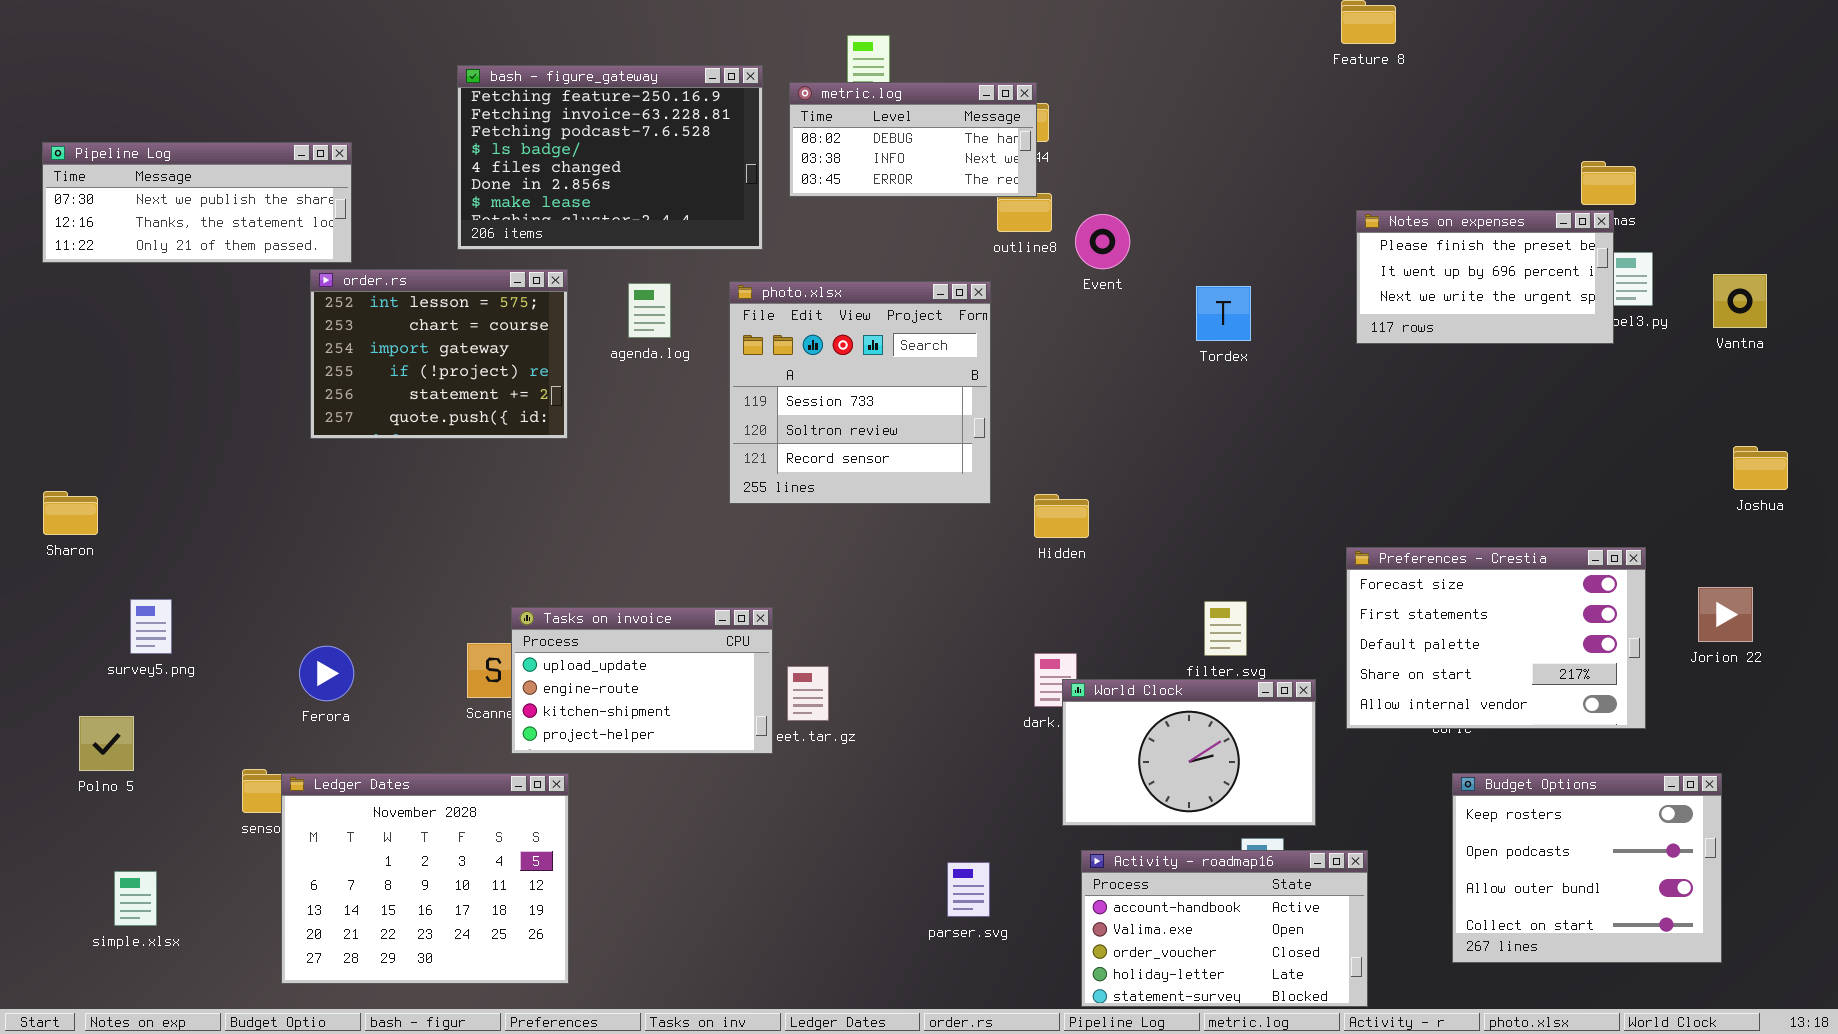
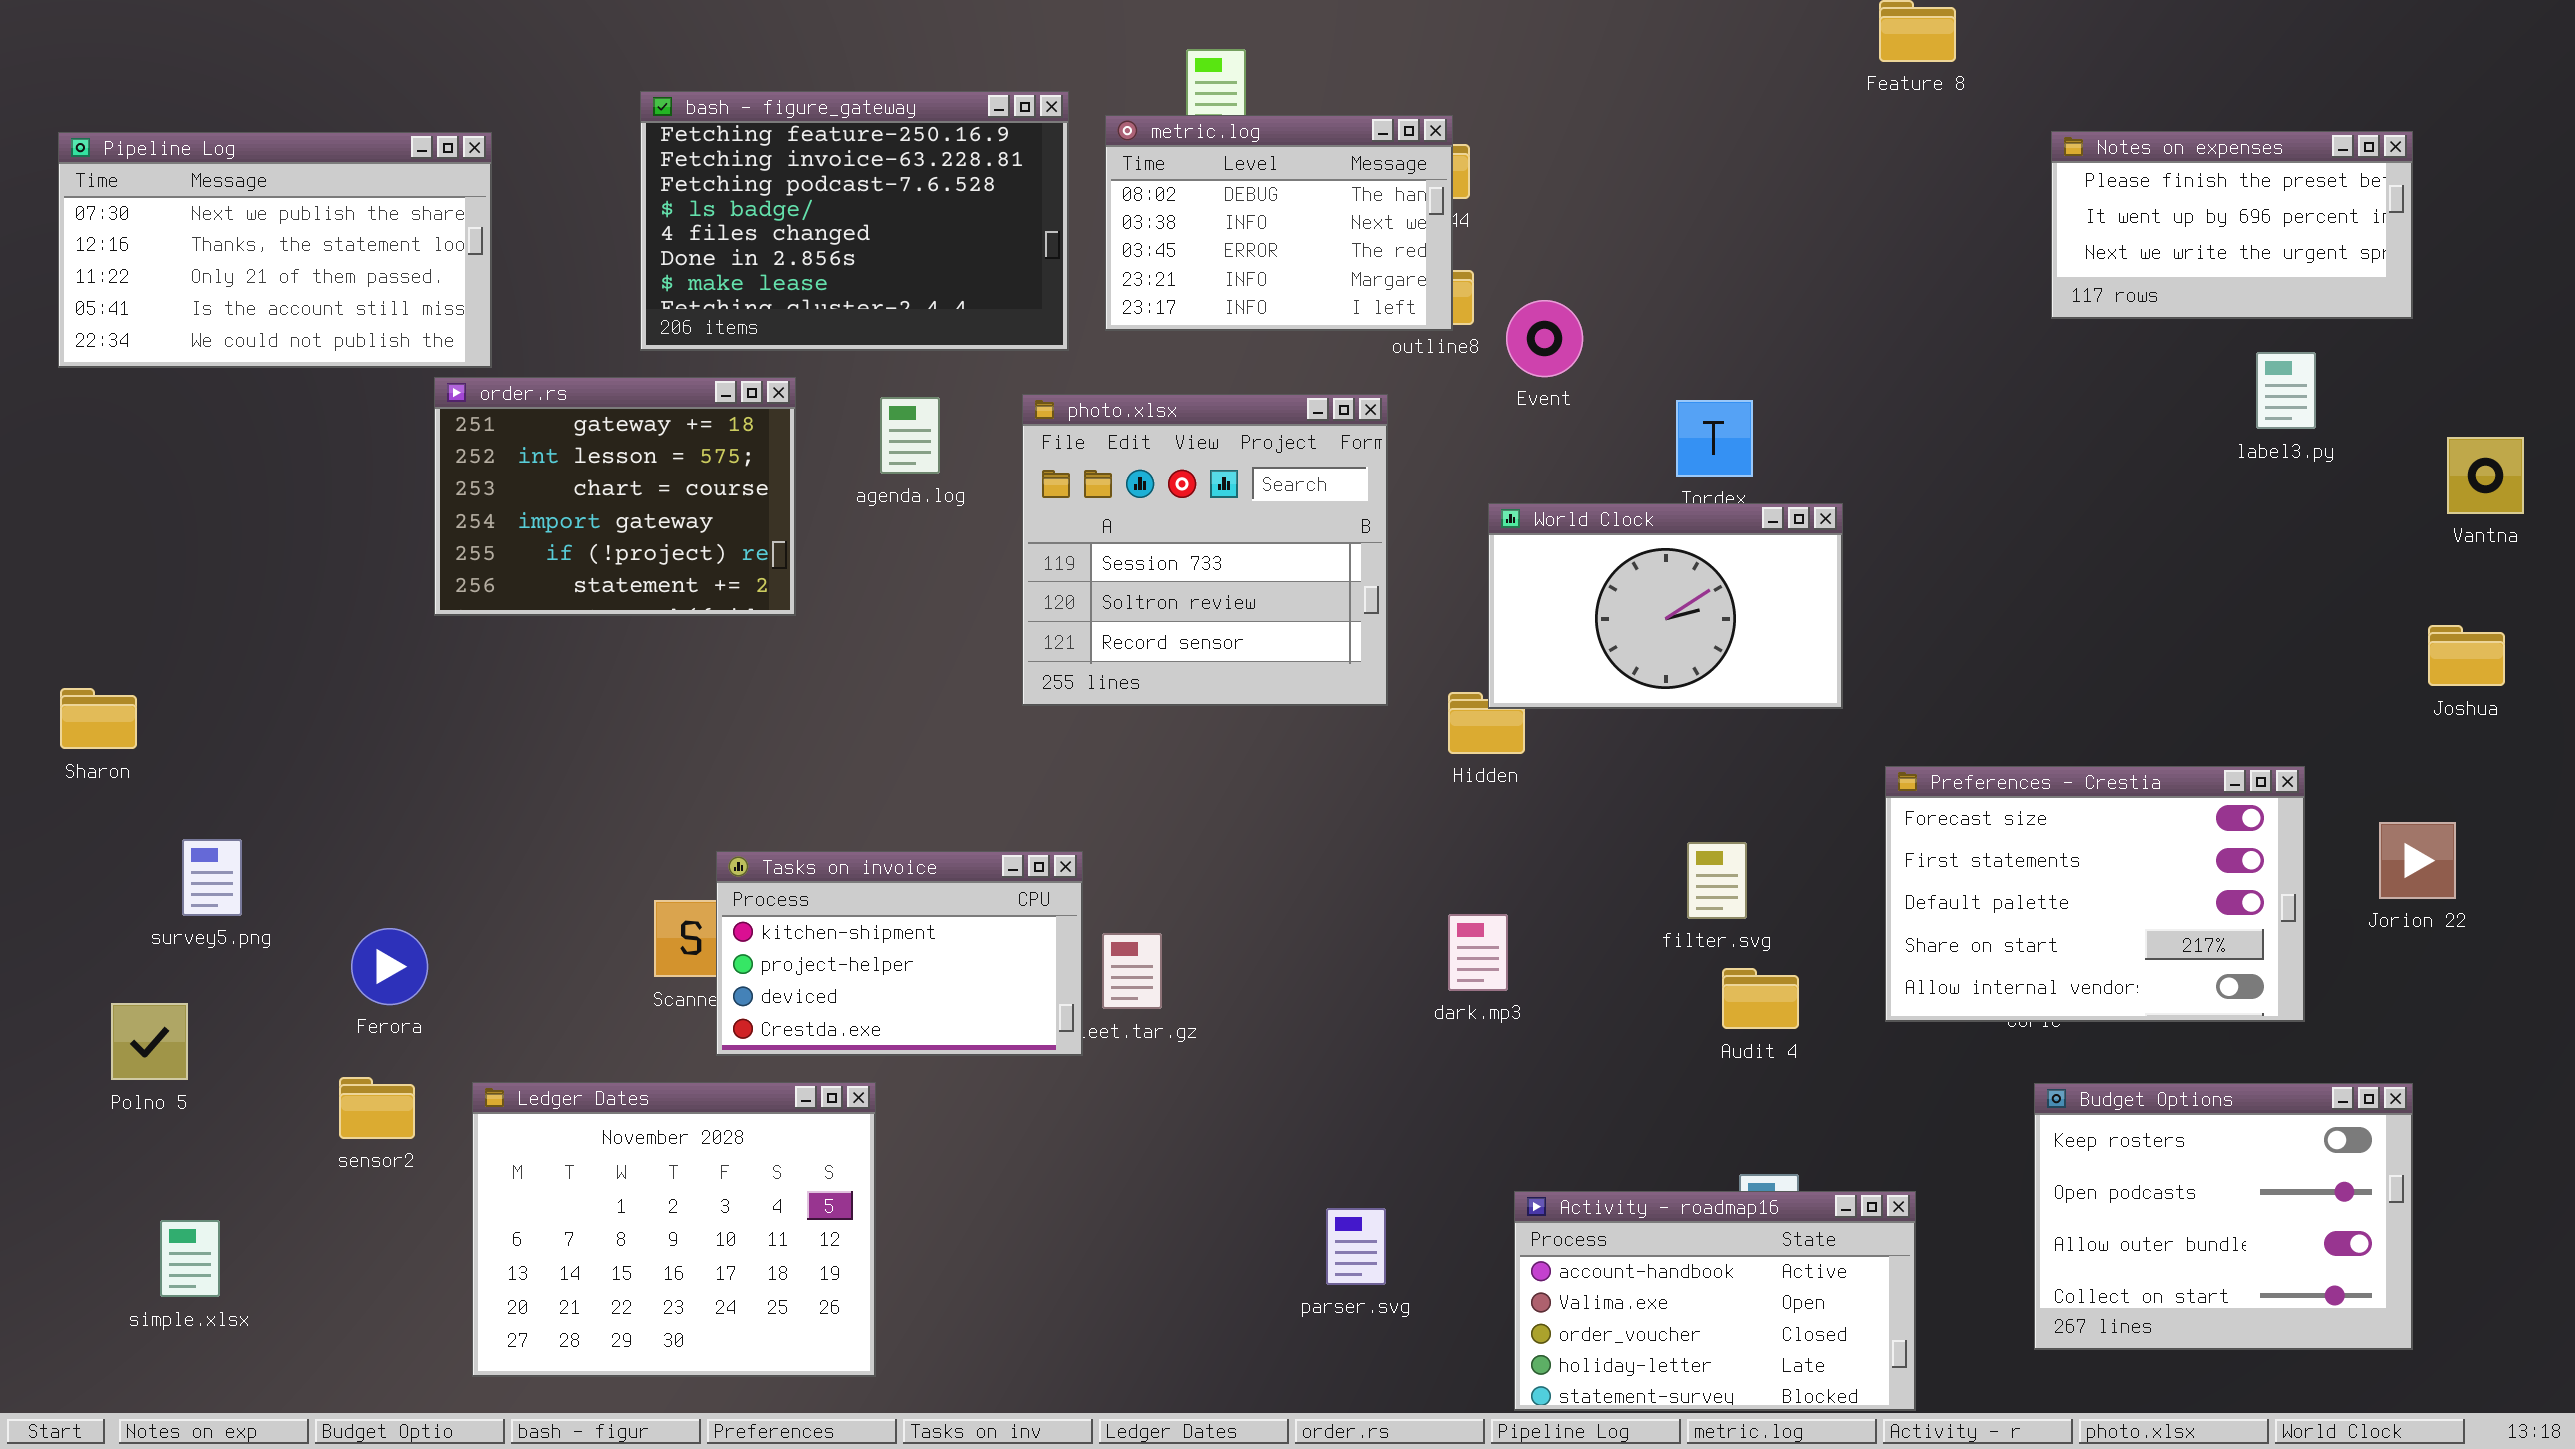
metric.log: [789,82,1037,197] -> [1105,115,1453,331], resized
Pipeline Log: [42,142,352,263] -> [58,132,492,368], resized
Notes on expenses: [1356,210,1614,344] -> [2051,131,2413,319], moved
order.rs: [310,269,568,439] -> [434,377,796,616], scrolled up 1 row
Vantna: [1713,274,1767,328] -> [2447,437,2524,514], moved
Tasks on invoice: [511,607,773,754] -> [716,851,1083,1056], scrolled down 2 rows
Ferora: [299,646,354,701] -> [351,928,428,1005], moved
World Clock: [1062,679,1316,826] -> [1488,503,1843,709], moved
Ledger Dates: [281,773,569,984] -> [472,1082,876,1377], moved

